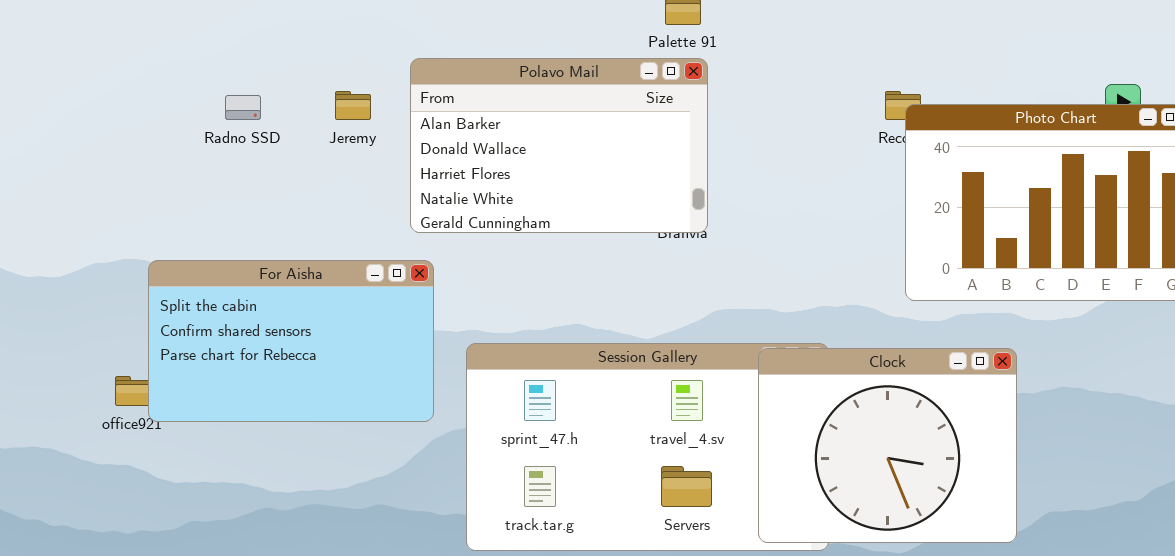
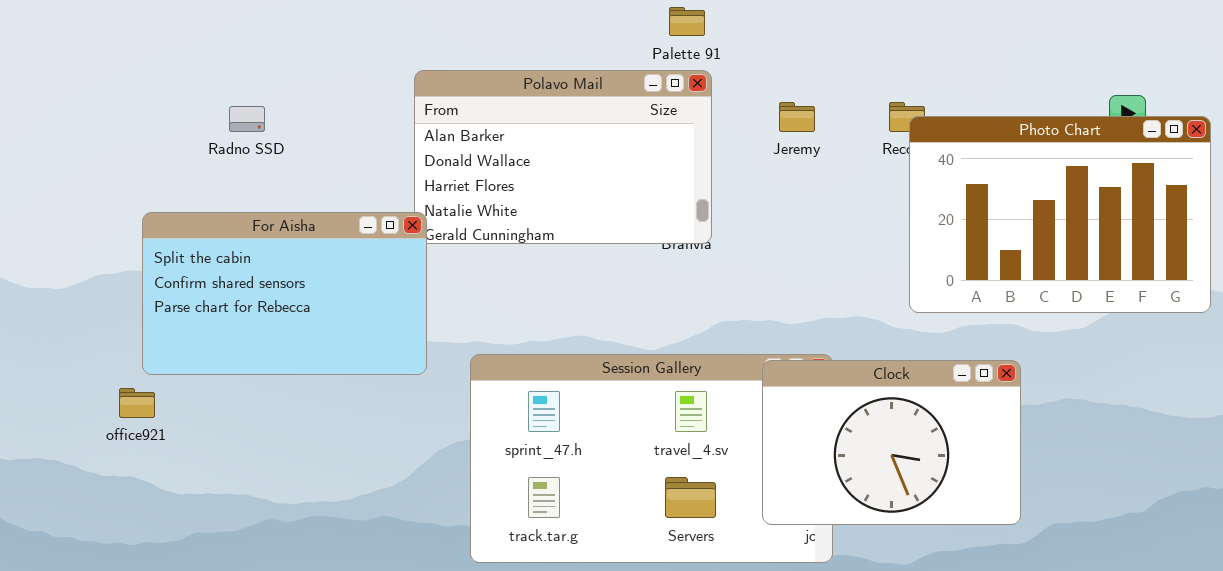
Jeremy: [335,91,371,120] -> [779,102,815,132], moved
For Aisha: [148,260,434,422] -> [142,212,427,375], moved
Clock: [758,348,1017,543] -> [762,360,1021,525], resized

